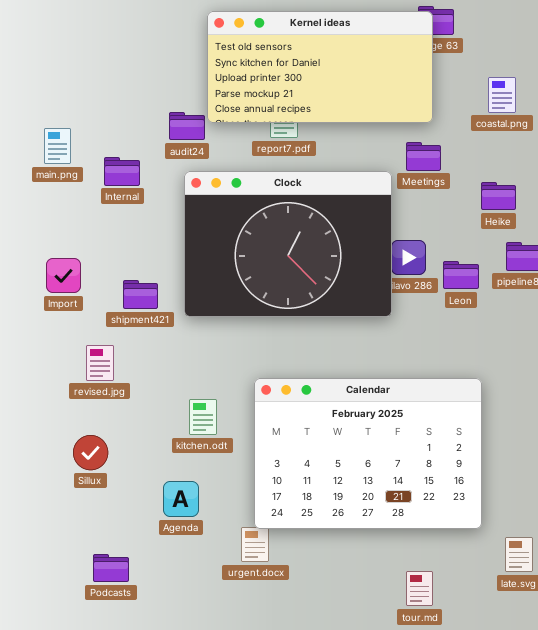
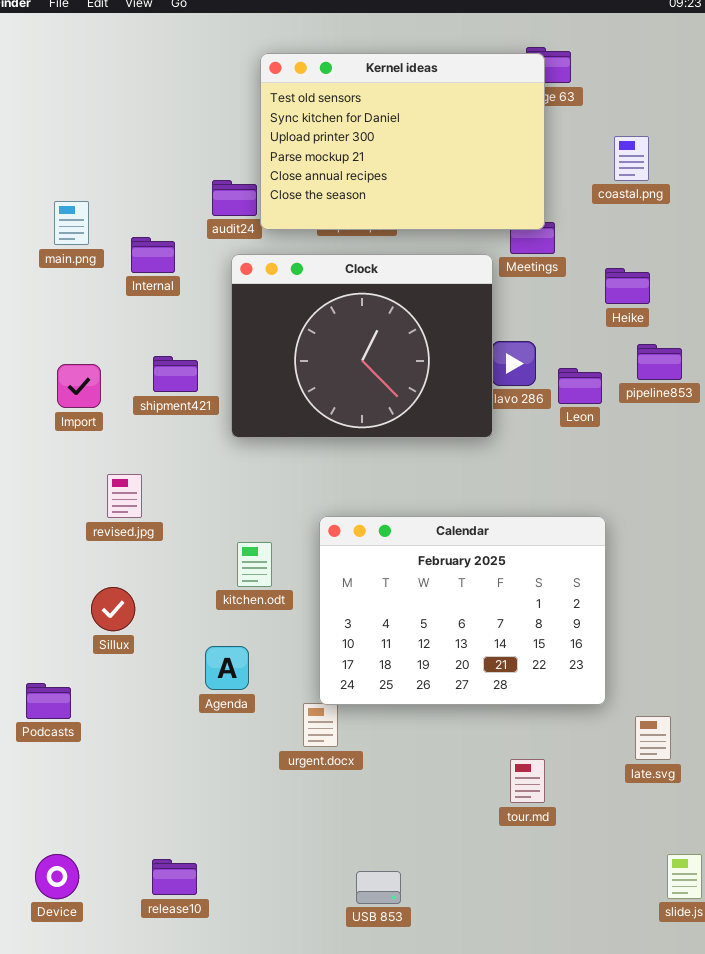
Kernel ideas: [207,11,433,123] -> [260,53,545,230], resized
shipment421: [123,280,158,309] -> [153,356,198,392], moved
Podcasts: [93,554,129,582] -> [26,683,71,719], moved

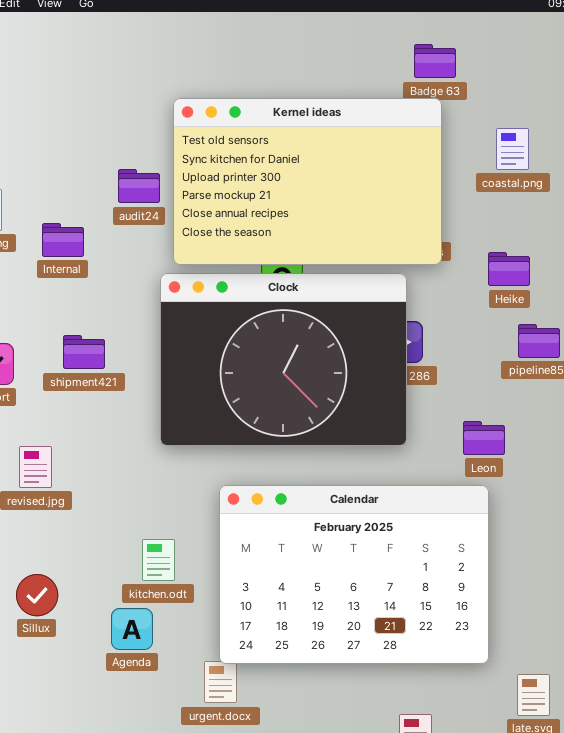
Kernel ideas: [260,53,545,230] -> [173,98,442,265], moved
Clock: [231,254,493,438] -> [160,273,407,446], moved
Leon: [558,368,602,404] -> [463,421,505,455], moved
kitchen.odt: [237,542,272,587] -> [142,539,175,581], moved
Sillux: [91,587,135,631] -> [16,574,58,616], moved

